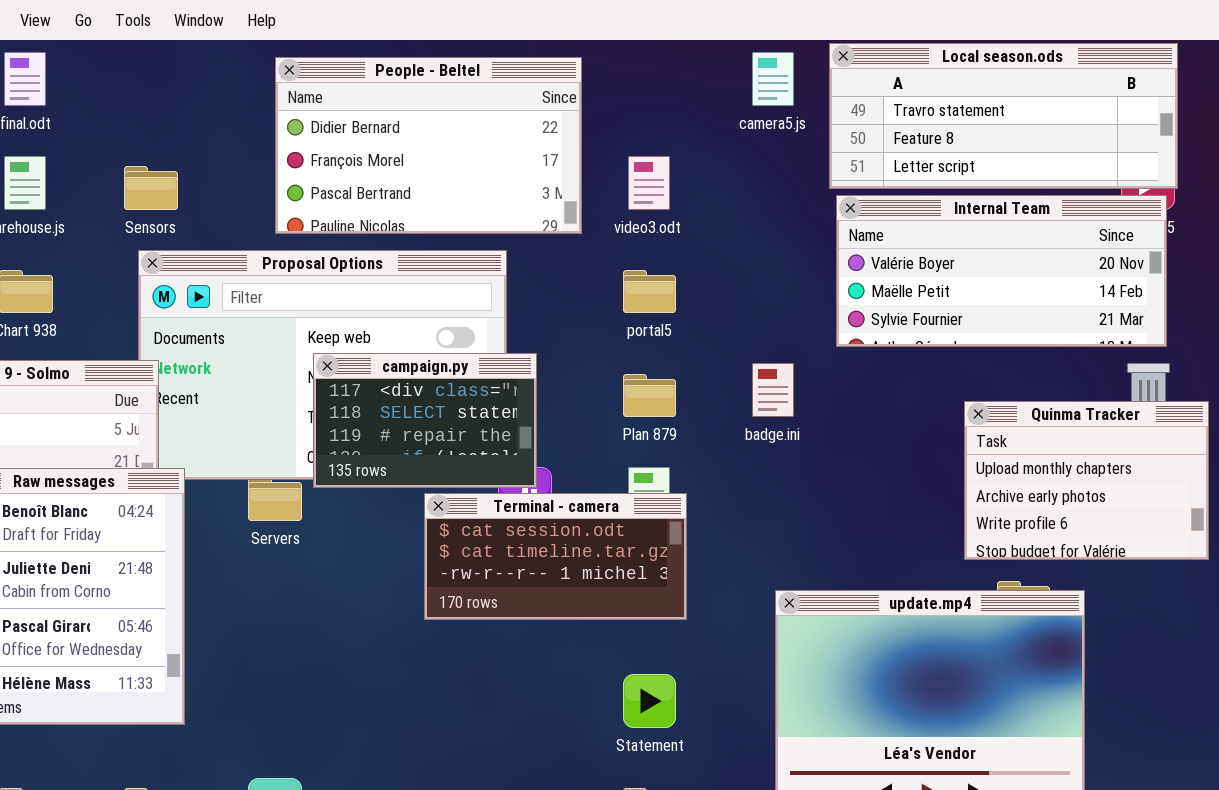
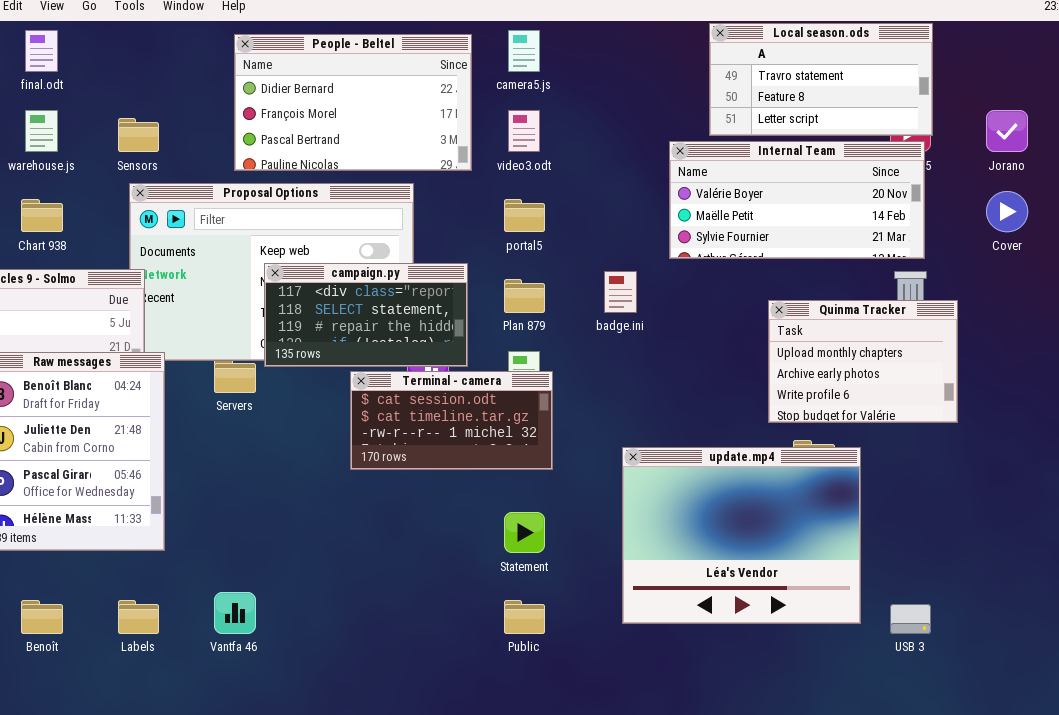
Local season.ods: [829,43,1178,189] -> [709,23,933,136], resized
camera5.js: [752,52,794,106] -> [508,30,540,72], moved
campaign.py: [313,353,537,488] -> [264,263,468,367], resized

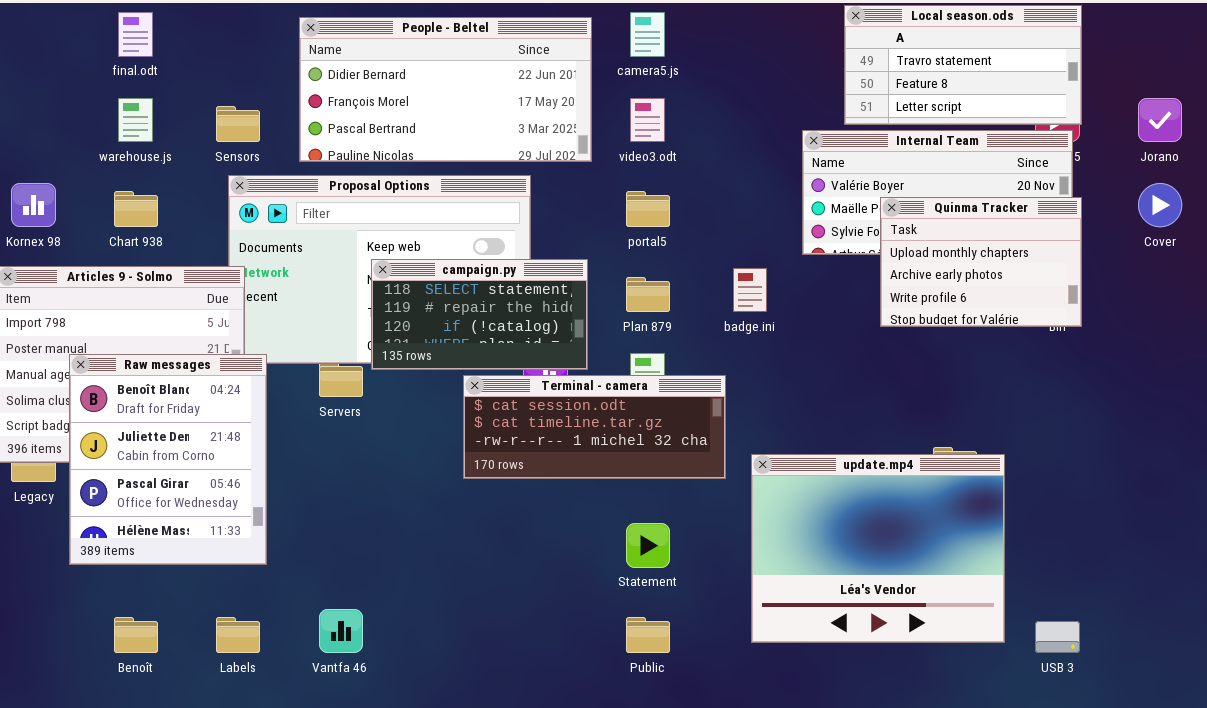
People - Beltel: [234,34,472,171] -> [299,17,592,162], resized
campaign.py: [264,263,468,367] -> [371,259,588,370], scrolled down 1 row
Quinma Tracker: [768,300,958,423] -> [880,197,1082,327], moved
Terminal - camera: [350,371,553,470] -> [463,375,726,479], resized

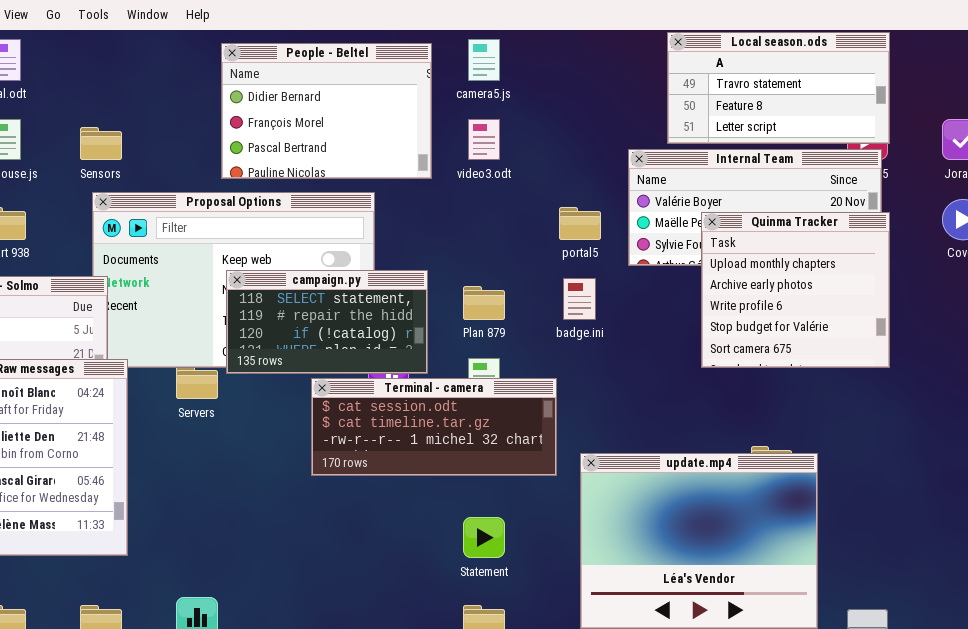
People - Beltel: [299,17,592,162] -> [221,43,432,179], resized
portal5: [626,191,670,227] -> [559,207,601,240], moved
Quinma Tracker: [880,197,1082,327] -> [701,212,890,368], resized

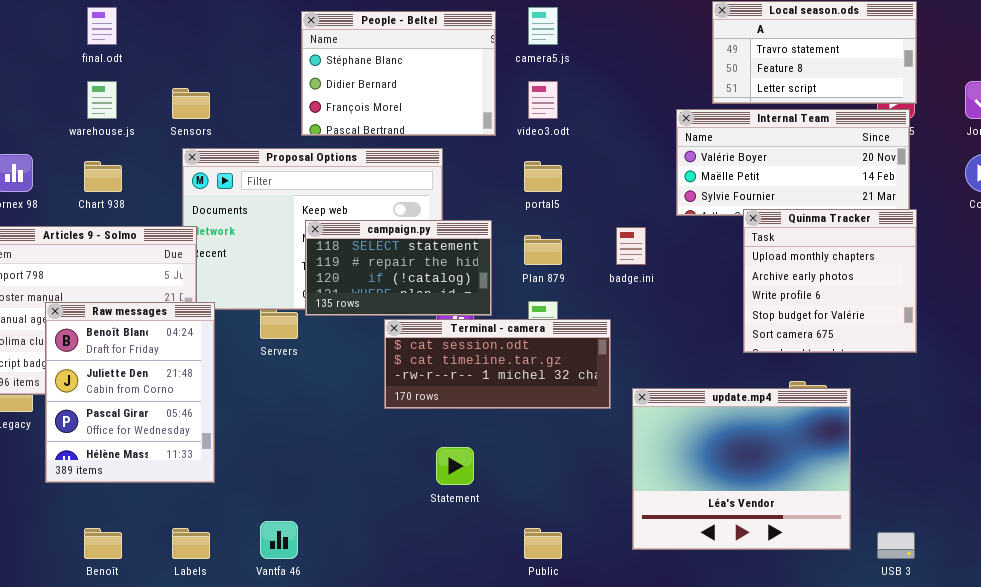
People - Beltel: [221,43,432,179] -> [301,11,496,136], scrolled up 1 row
portal5: [559,207,601,240] -> [524,161,562,192], moved
Quinma Tracker: [701,212,890,368] -> [743,209,917,353], moved
Statement: [463,517,505,558] -> [436,447,474,485], moved

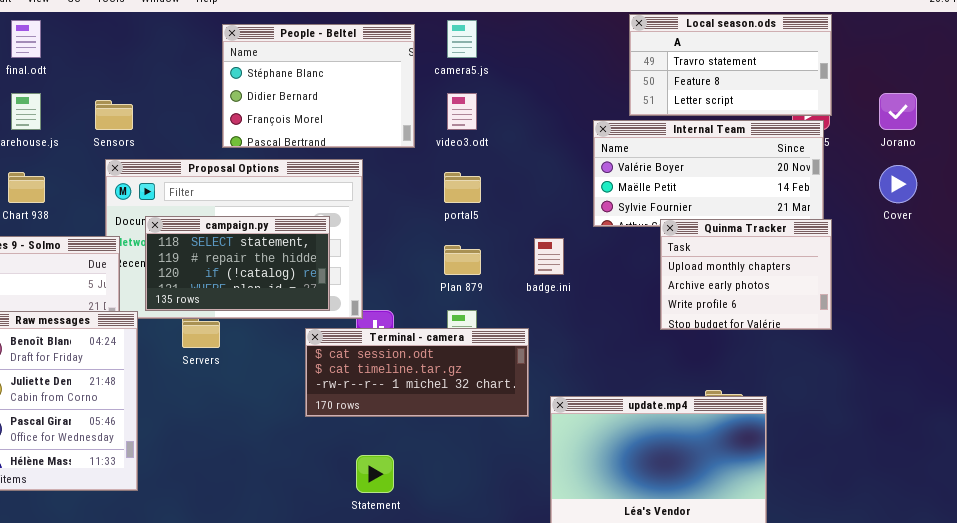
Quinma Tracker: [743,209,917,353] -> [660,219,832,330], resized
campaign.py: [305,220,492,316] -> [145,216,330,311], moved

